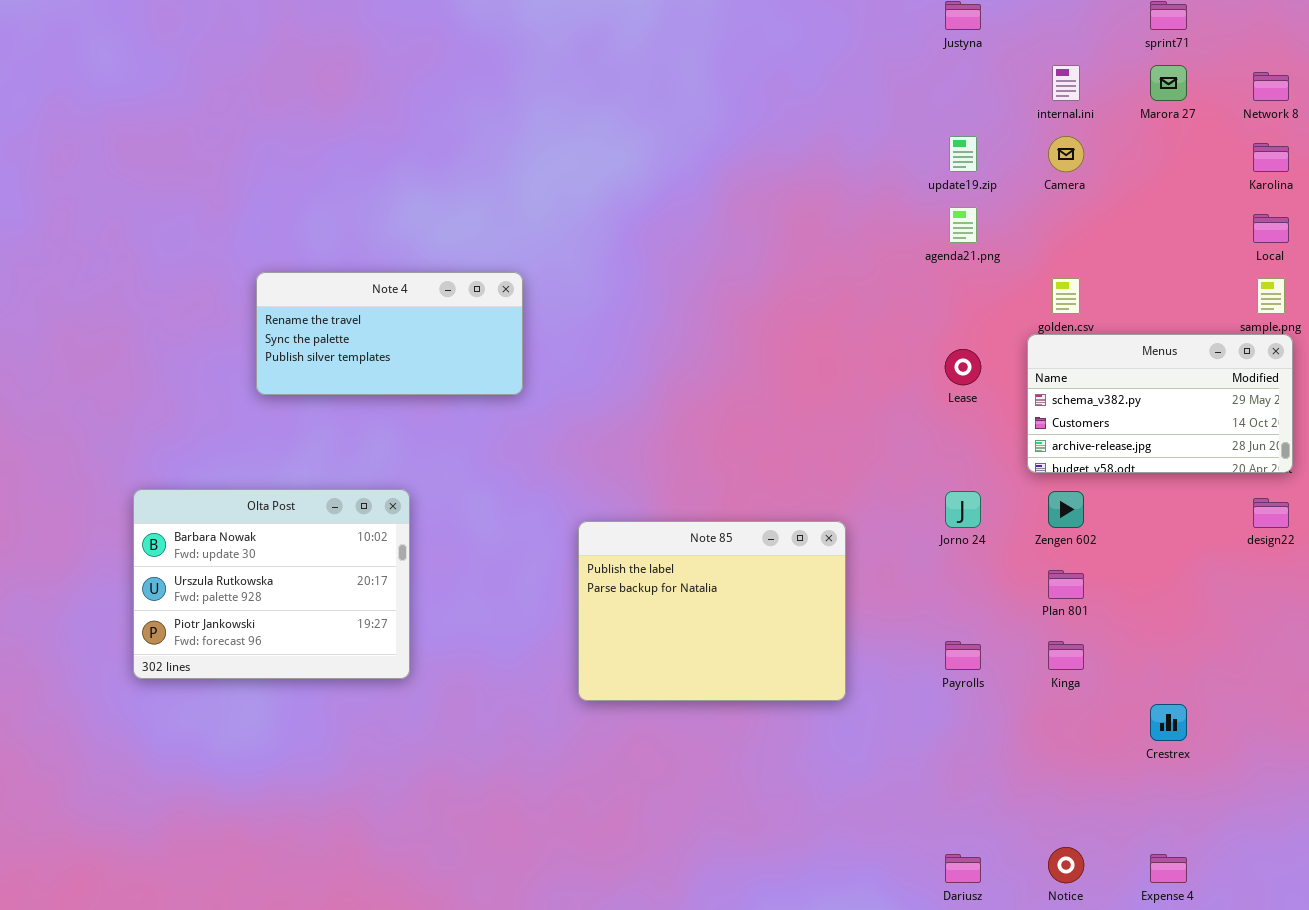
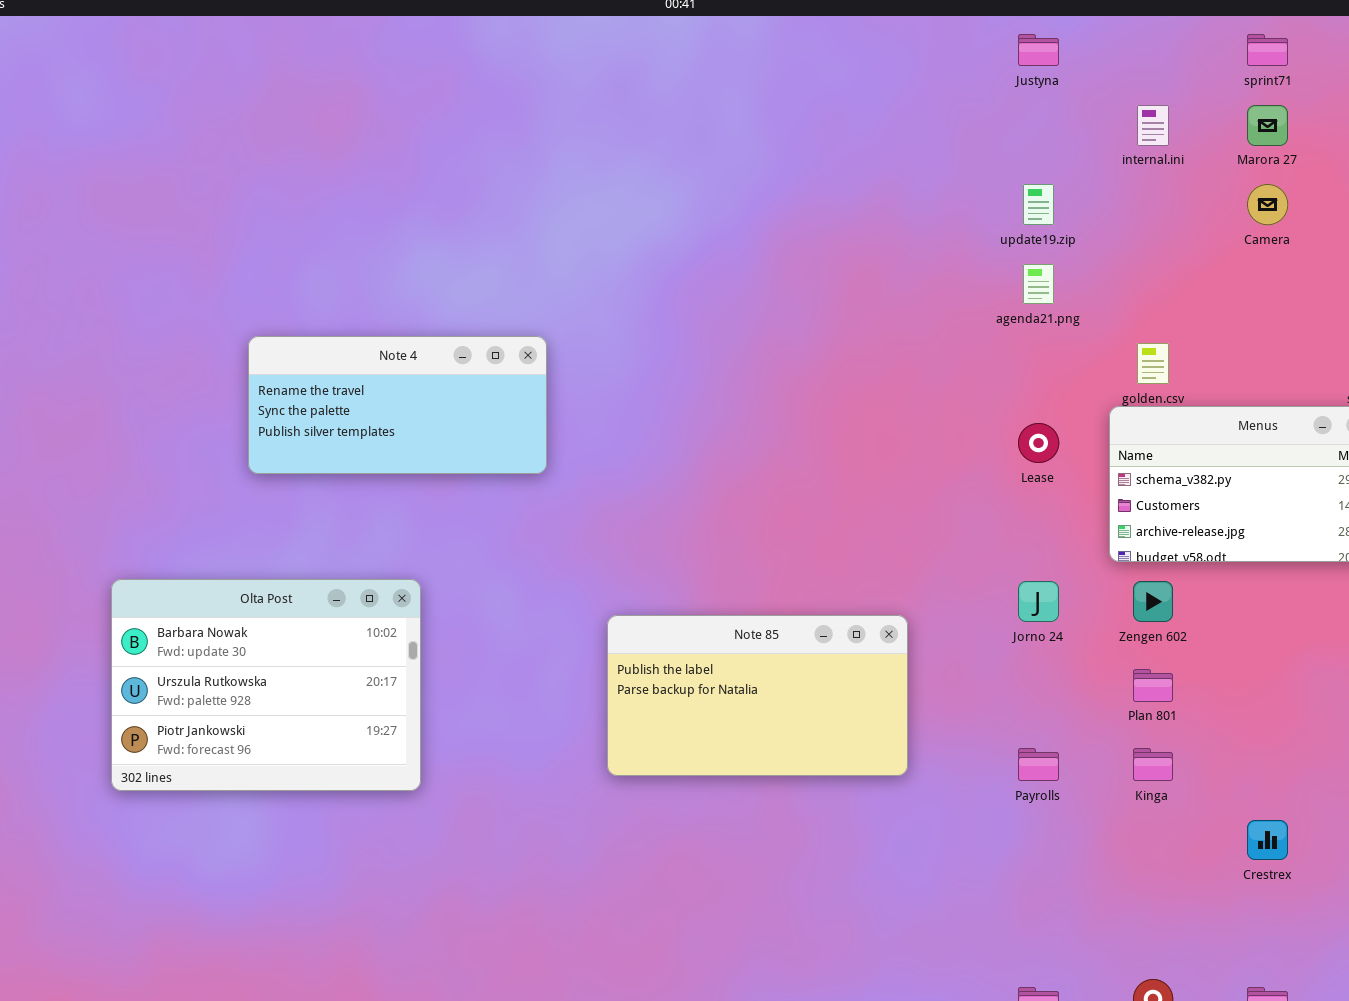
Camera: [1048,136,1084,172] -> [1247,184,1288,225], moved
Note 85: [578,521,846,701] -> [607,615,908,776], resized

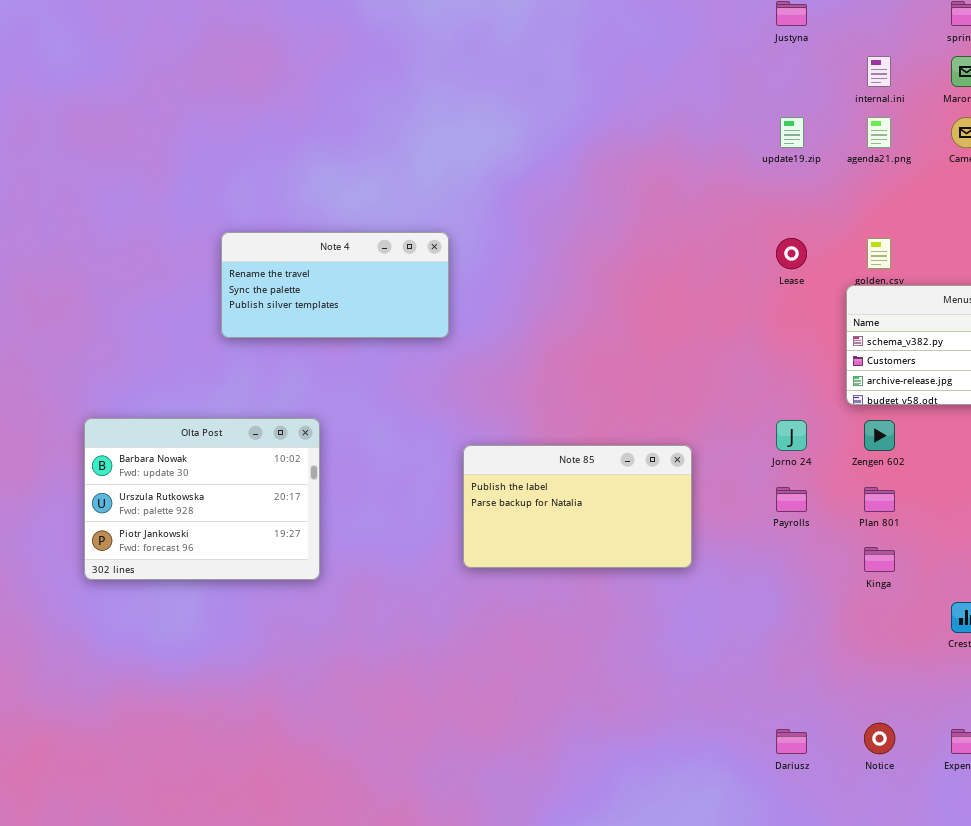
agenda21.png: [1023,264,1054,304] -> [867,117,891,148], moved
Note 4: [248,336,547,474] -> [221,232,449,338], moved
Lease: [1018,423,1059,463] -> [776,238,807,269], moved
Payrolls: [1018,748,1059,781] -> [776,487,807,512], moved

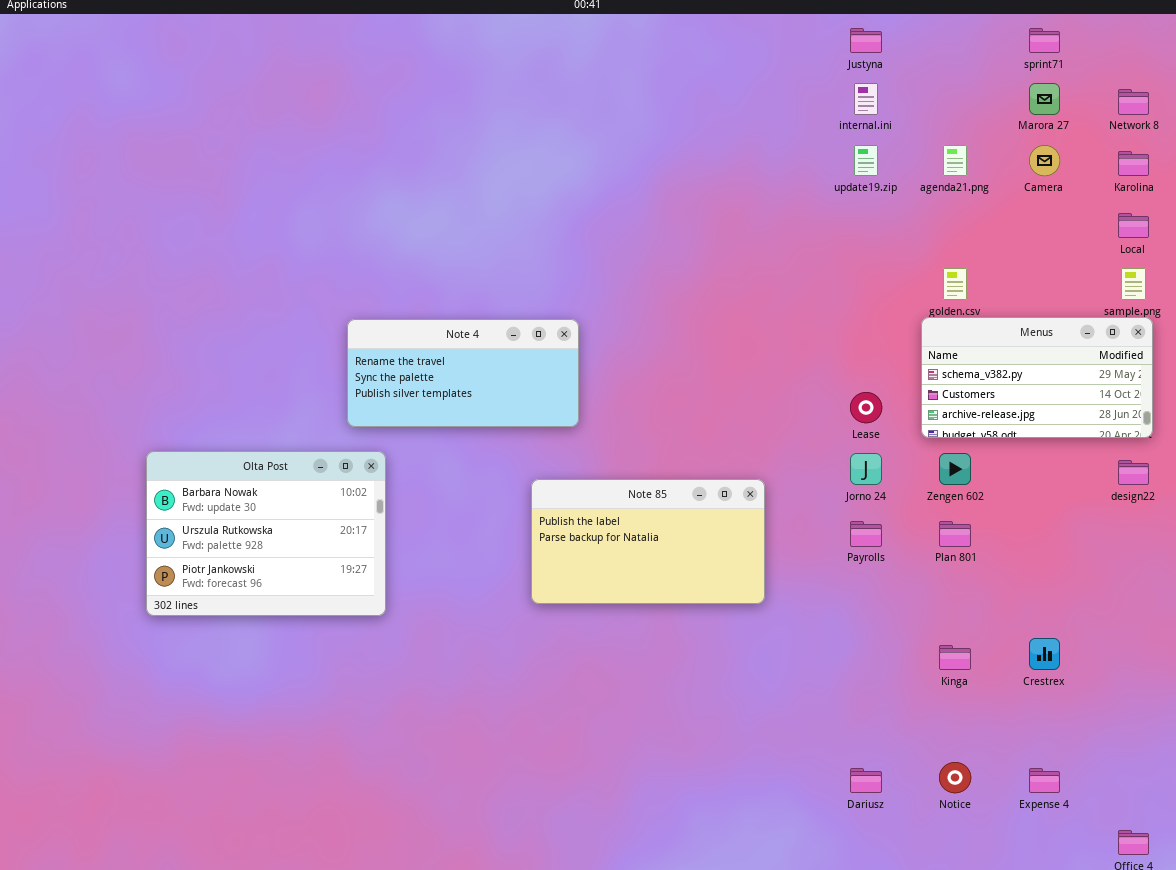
internal.ini: [867,56,891,87] -> [854,83,878,115], moved
Note 4: [221,232,449,338] -> [347,319,579,427], moved
Lease: [776,238,807,269] -> [850,392,882,423], moved
Kinga: [864,547,895,572] -> [939,645,971,670], moved

